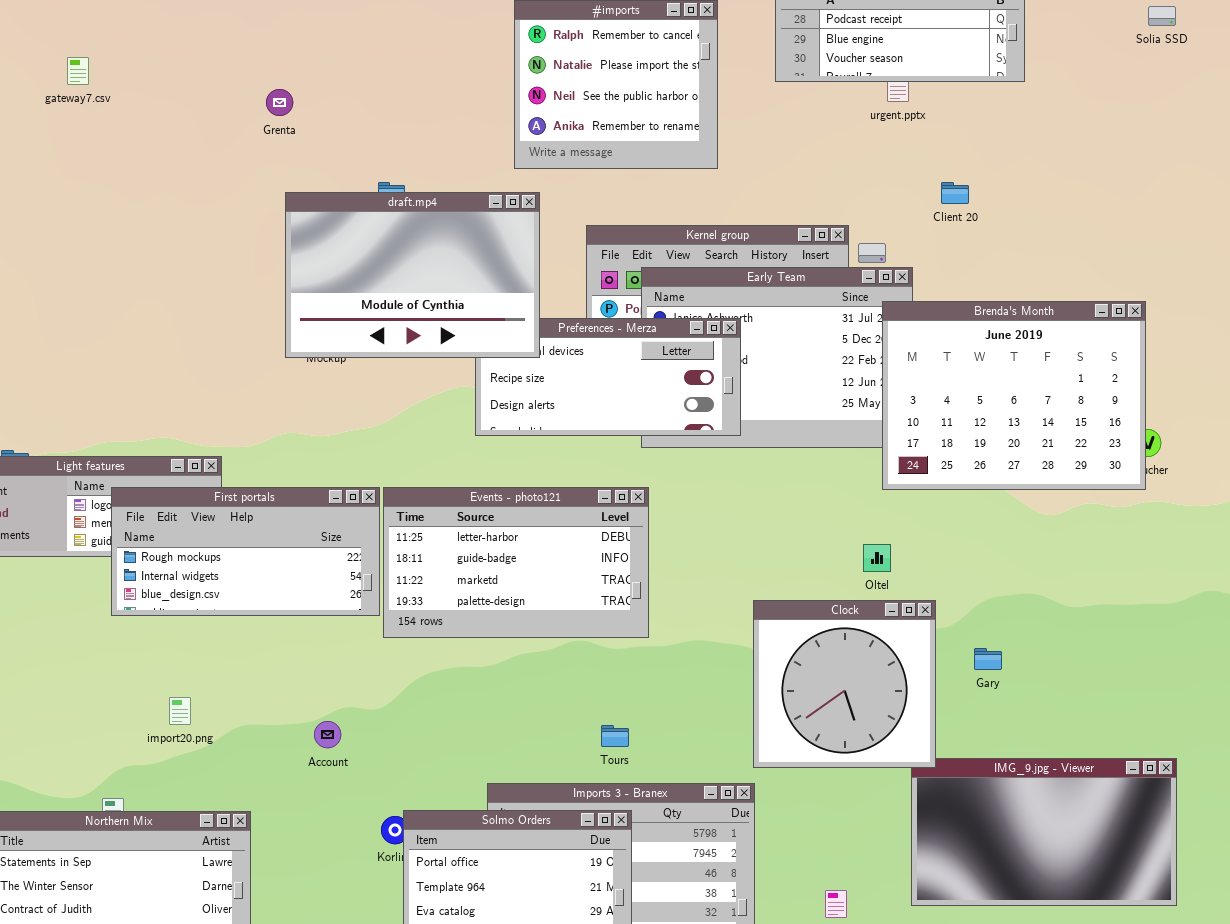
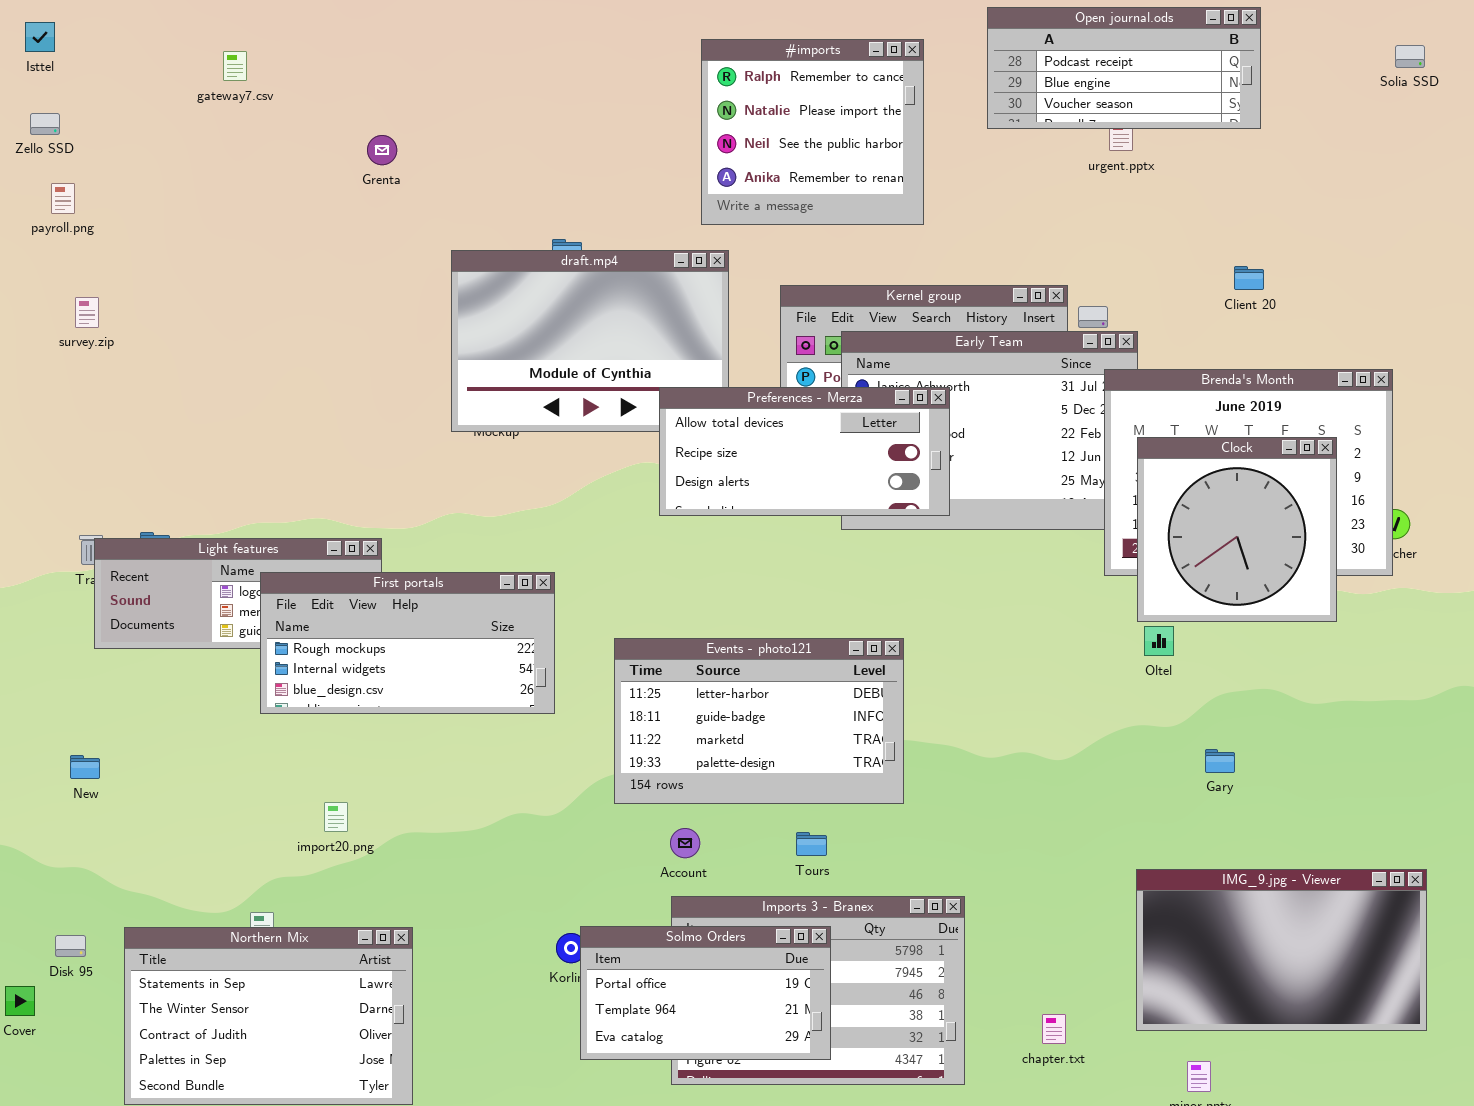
gateway7.csv: [67,57,89,85] -> [223,51,247,81], moved
Grenta: [266,89,293,116] -> [367,135,397,165], moved
Client 20: [941,182,969,204] -> [1234,266,1264,290], moved
Preferences - Merza: [475,318,741,436] -> [659,387,950,516], raised
Events - photo121: [383,487,649,638] -> [614,638,904,804], moved
Oltel: [863,544,891,572] -> [1144,626,1174,656], moved
Clock: [753,600,936,768] -> [1137,437,1337,622], moved
Account: [314,721,341,748] -> [670,828,700,858], moved

